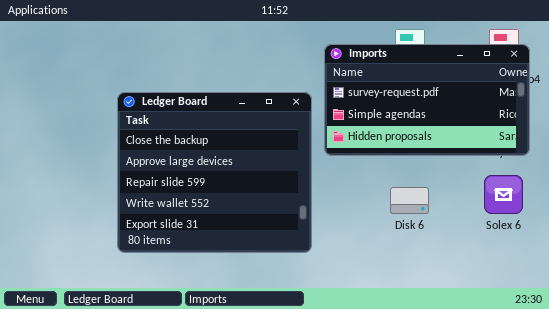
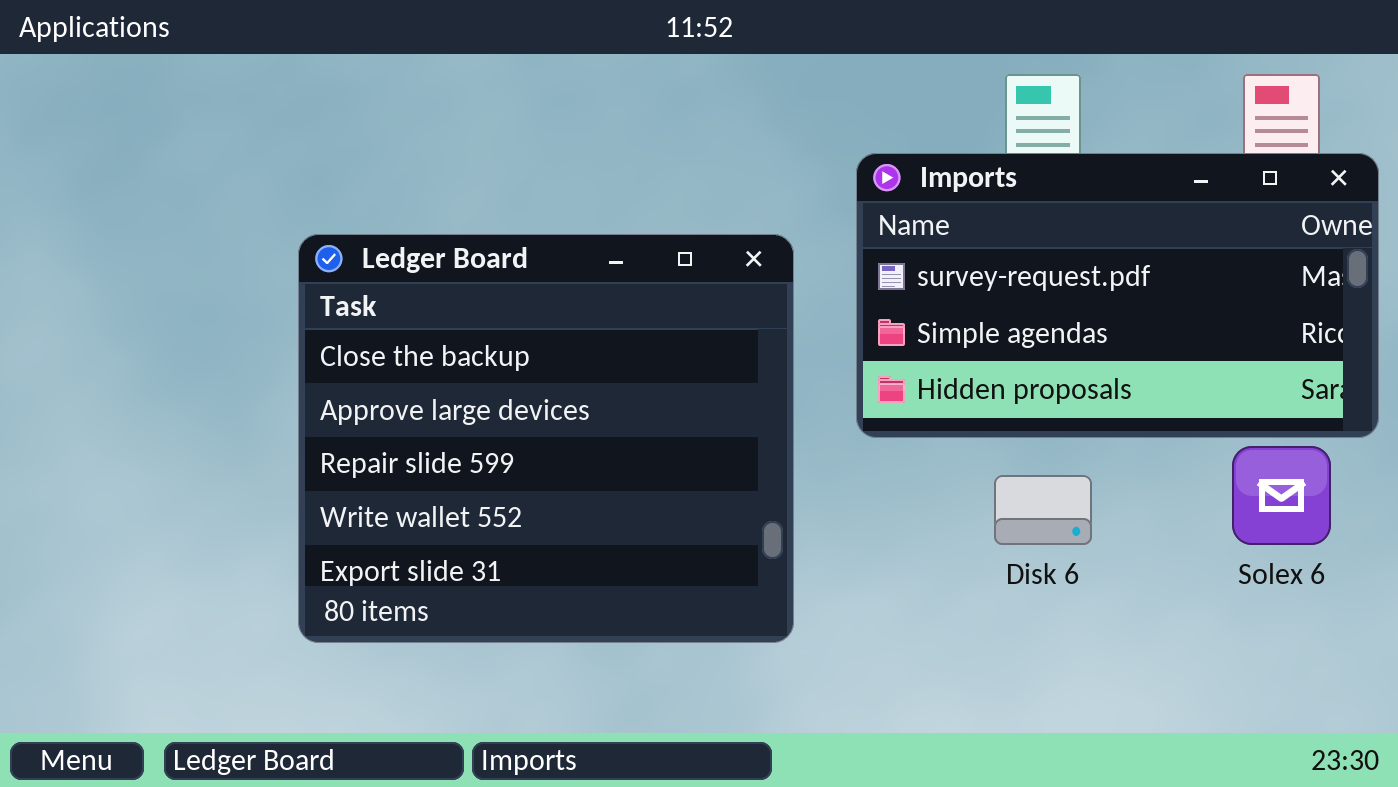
Imports: [324,44,530,156] -> [856,153,1379,438], moved

